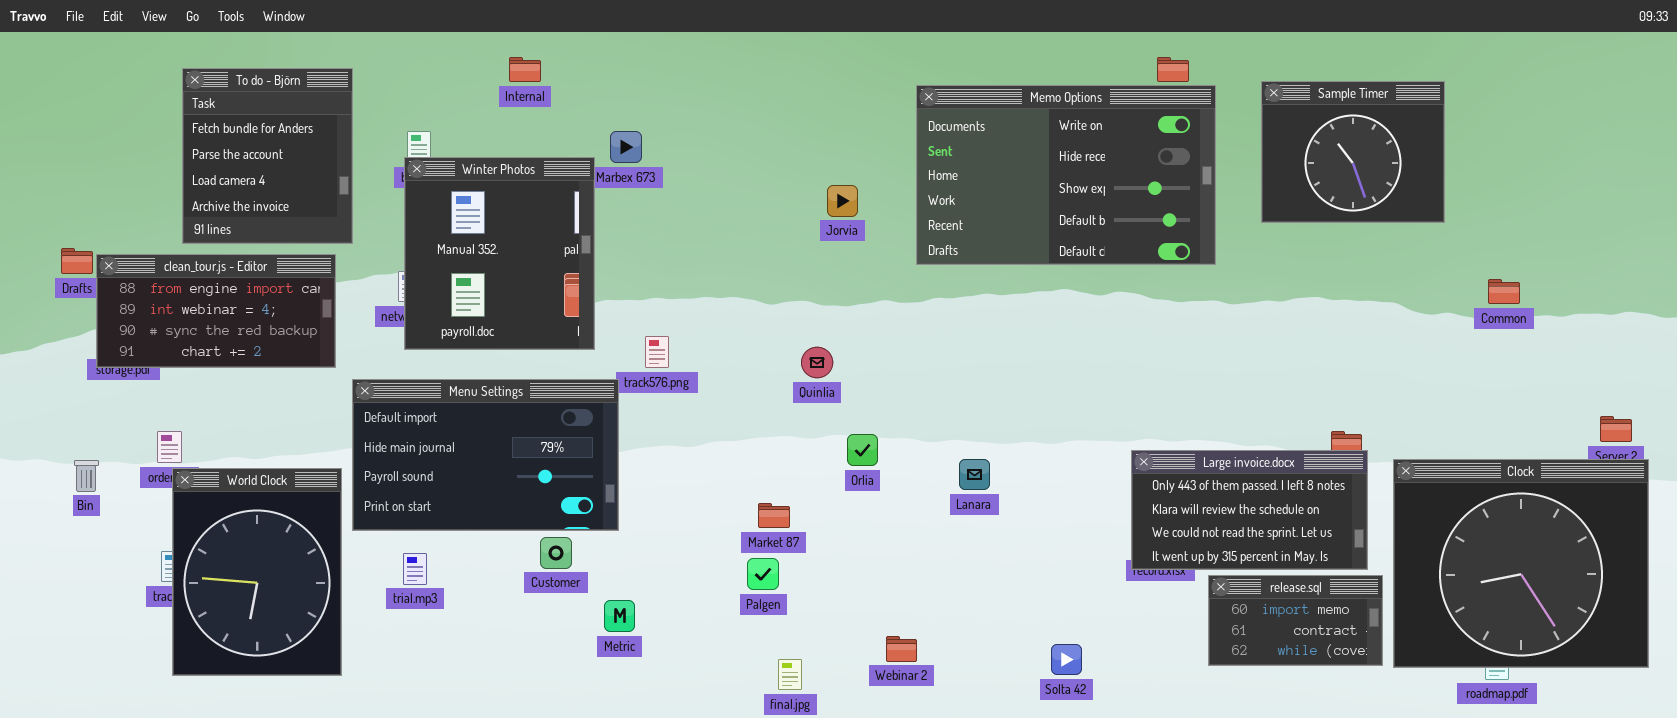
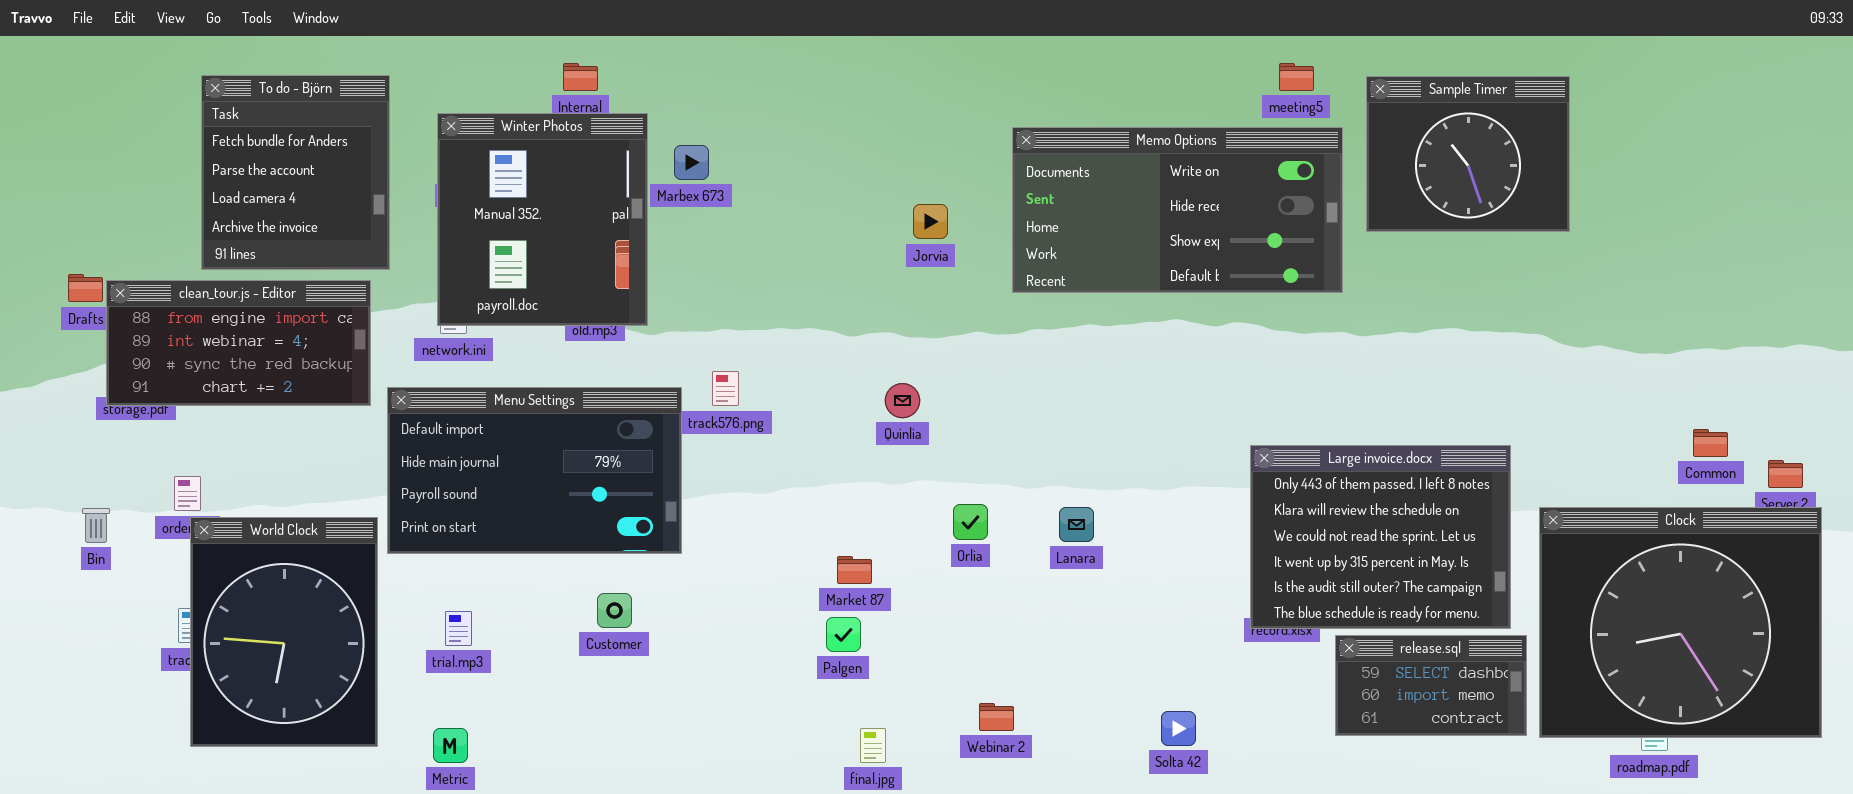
Sample Timer: [1261,81,1445,223] -> [1366,76,1570,232], moved
Memo Options: [916,85,1216,265] -> [1012,127,1343,293], resized
Winter Photos: [404,157,595,350] -> [437,113,648,326], moved
Common: [1488,279,1520,304] -> [1693,429,1728,457], moved
Menu Settings: [352,379,619,531] -> [387,387,682,554], moved
Orlia: [847,434,878,466] -> [953,504,988,540], moved
Large invoice.docx: [1131,450,1368,570] -> [1250,445,1511,629], resized
release.sql: [1208,575,1383,666] -> [1335,635,1527,736], scrolled up 1 row
Metric: [604,600,635,632] -> [433,728,468,763], moved

